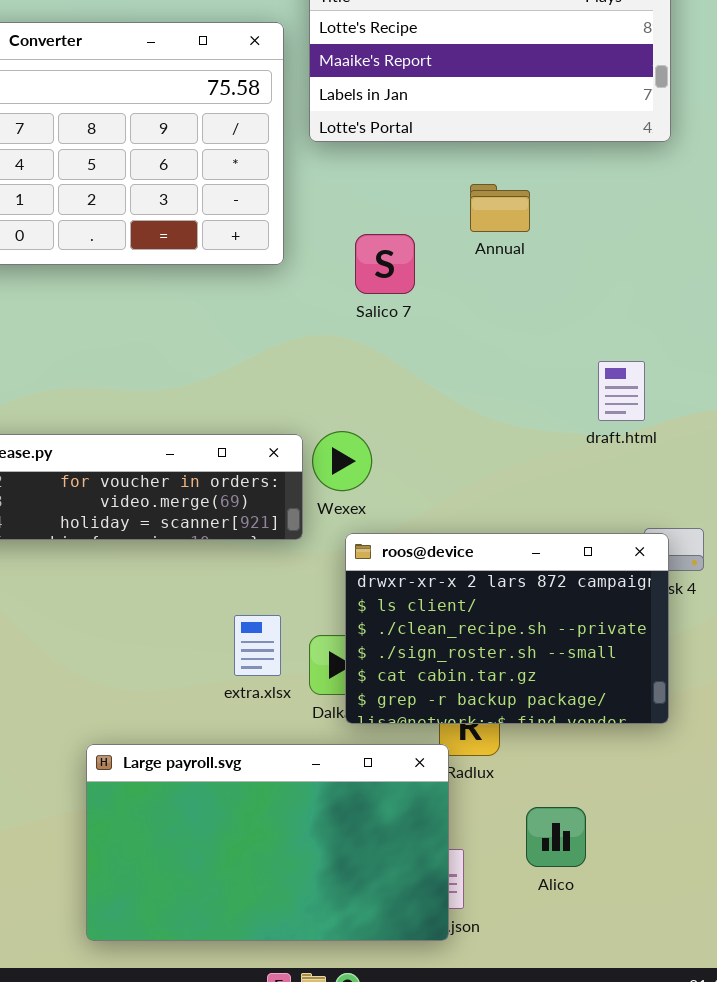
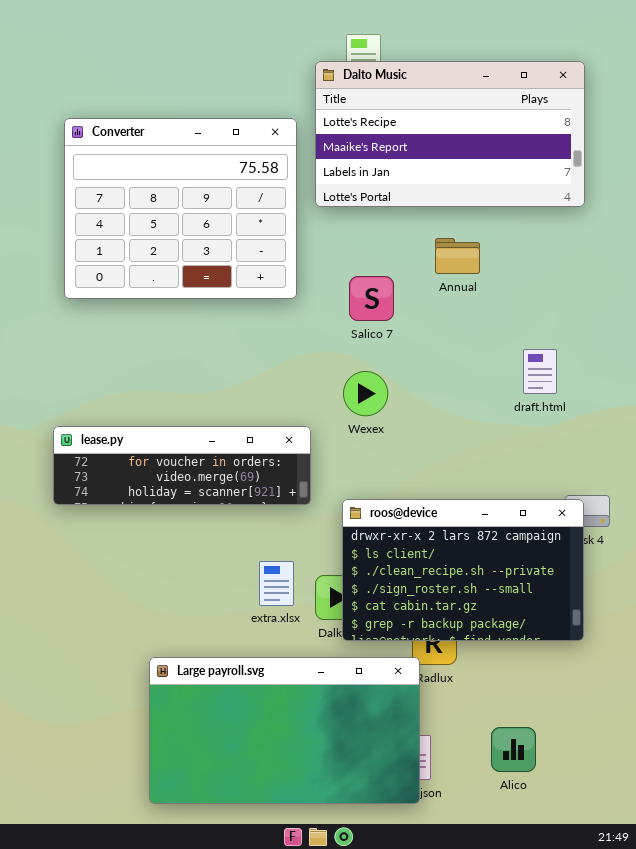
draft.html: [598,361,645,421] -> [523,349,557,394], moved
Wexex: [312,431,372,491] -> [343,371,388,416], moved
Alico: [526,807,586,867] -> [491,727,536,772], moved

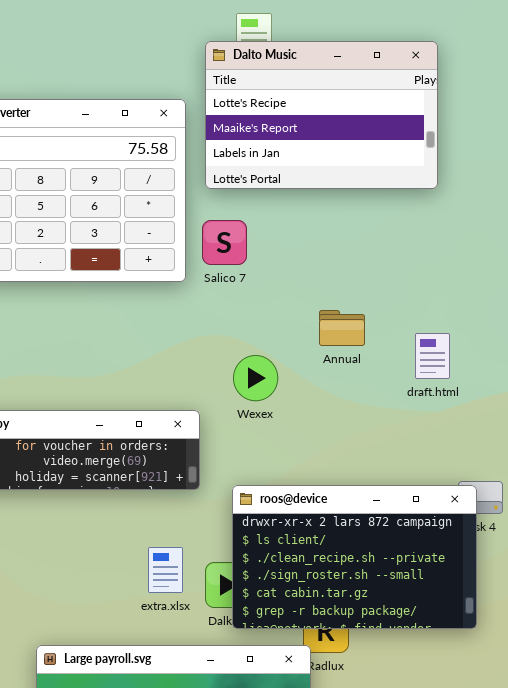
Dalto Music: [315,61,585,207] -> [205,41,438,189], resized
Annual: [435,238,480,274] -> [319,310,365,346], moved
Salico 7: [349,276,394,321] -> [202,220,247,265], moved

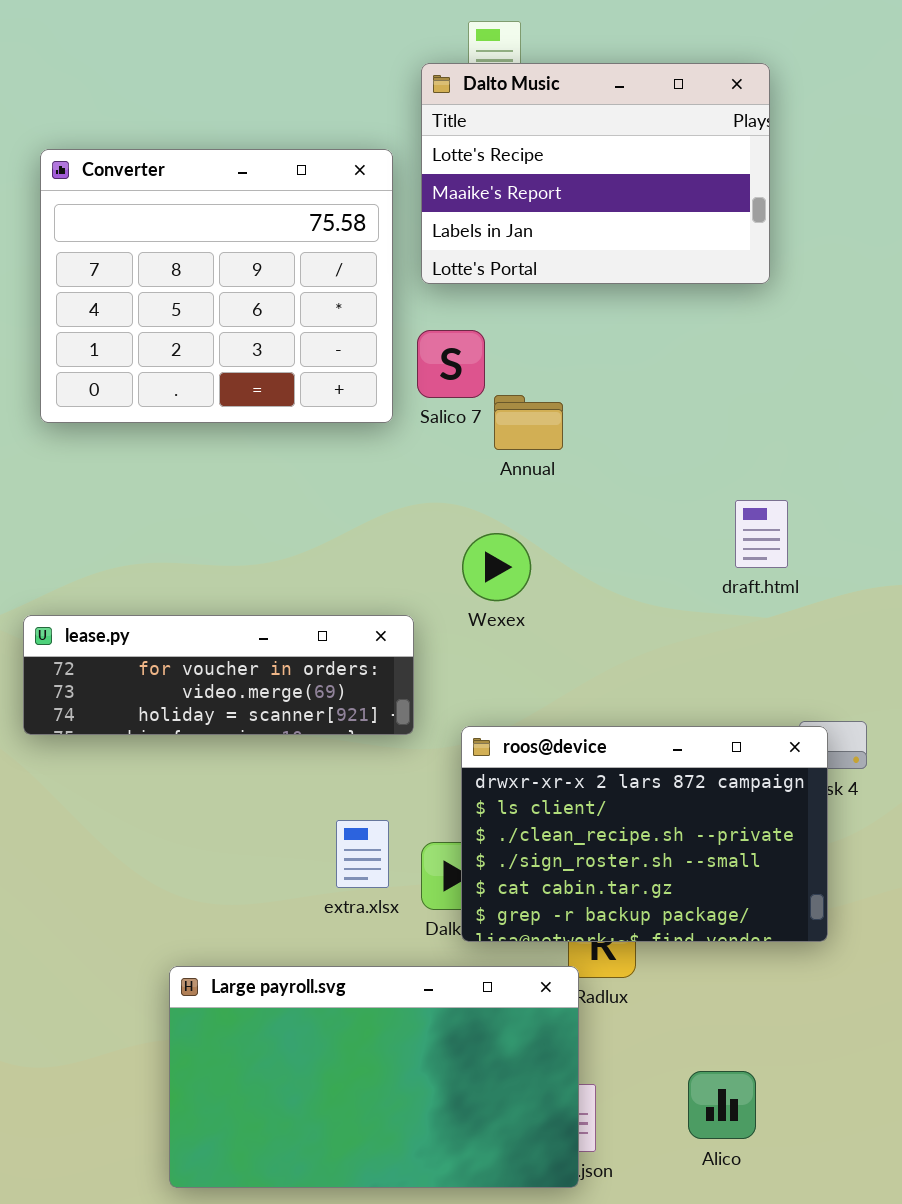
Annual: [319,310,365,346] -> [494,395,563,450], moved

